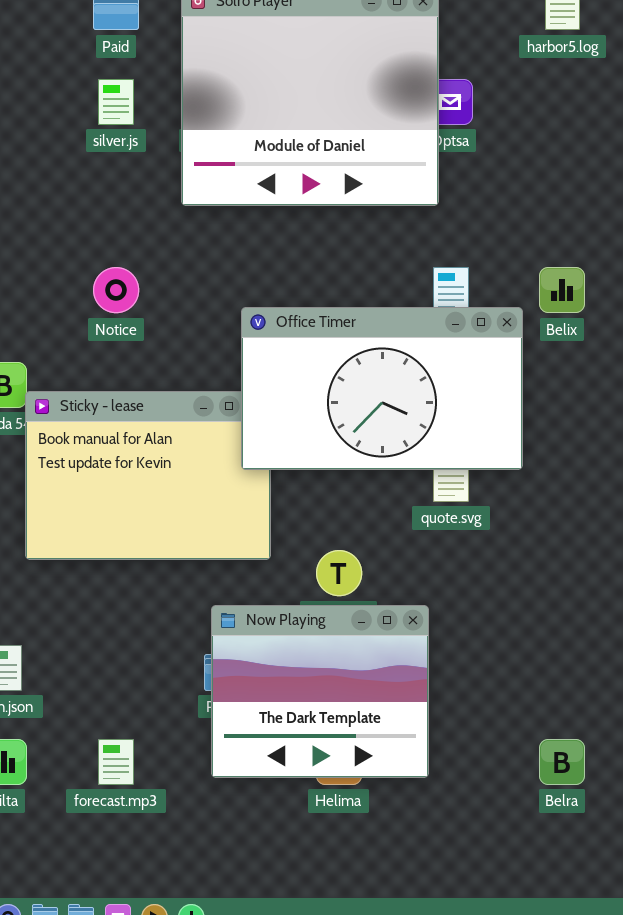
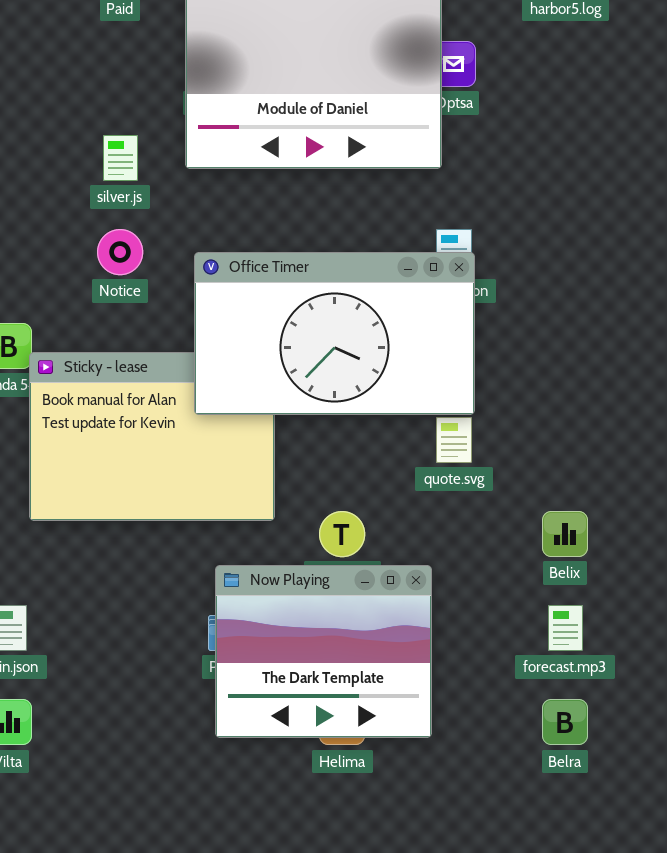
silver.js: [98,79,134,125] -> [103,135,138,181], moved
Belix: [539,267,585,313] -> [542,511,588,557], moved
Office Timer: [241,307,523,470] -> [194,252,475,415], moved
forecast.mp3: [98,739,134,785] -> [548,605,583,651], moved

